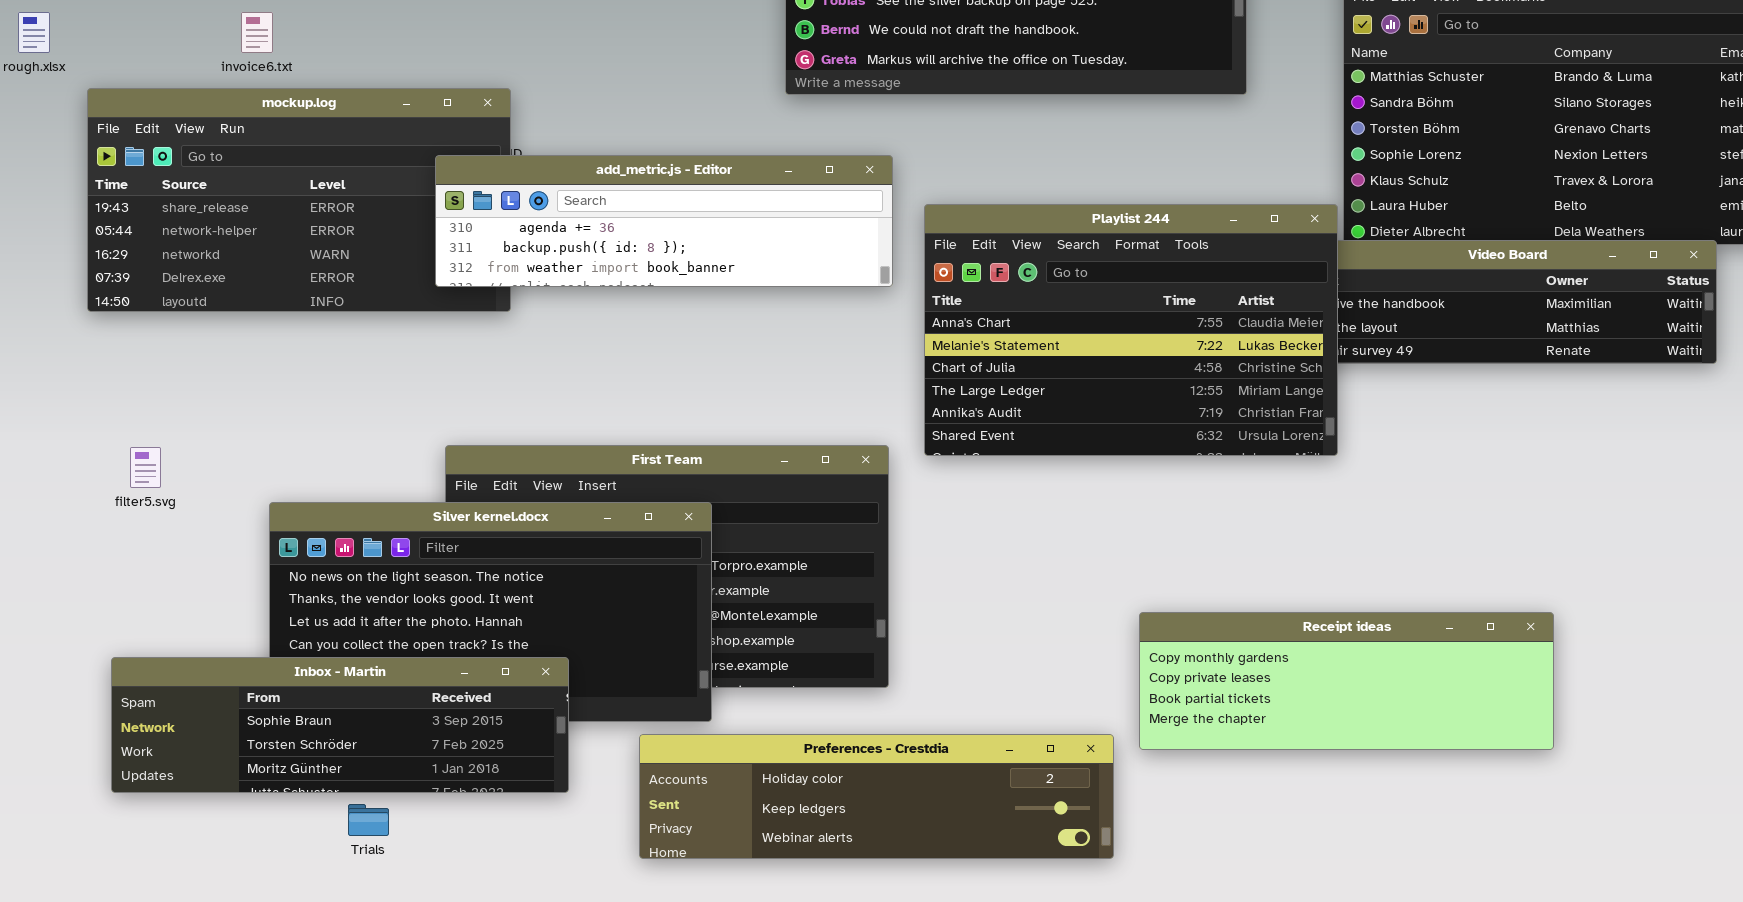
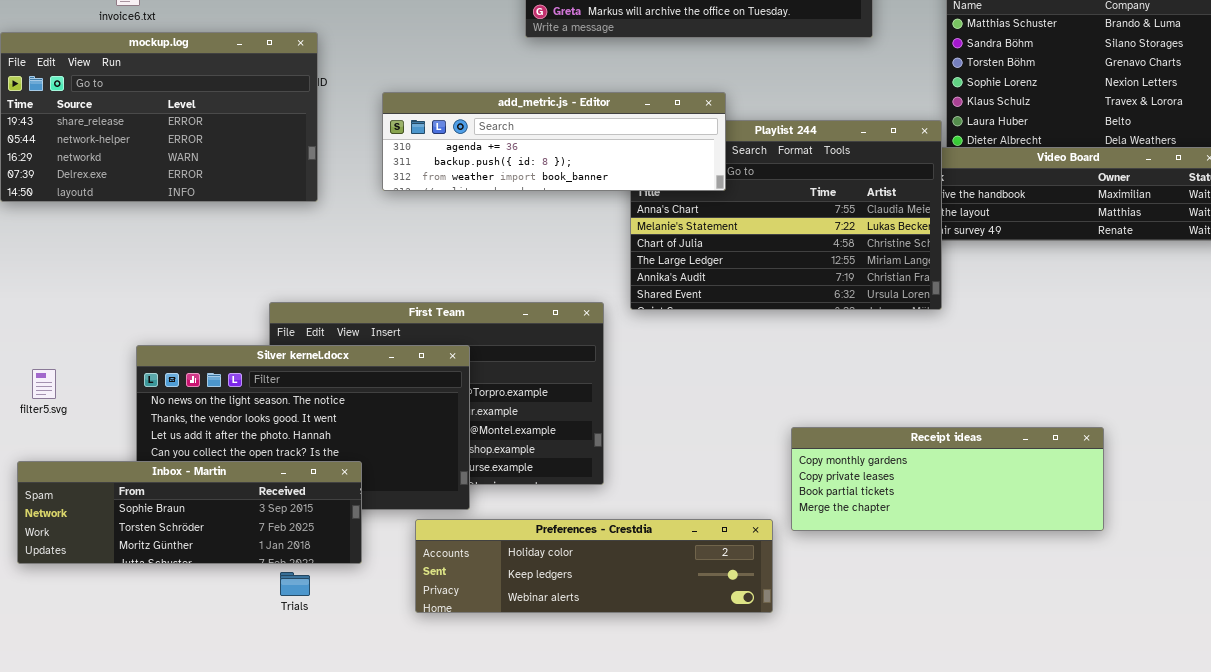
add_metric.js - Editor: [435,155,893,287] -> [382,92,726,191], moved
filter5.svg: [130,447,161,488] -> [32,369,56,399], moved
Trials: [348,804,389,836] -> [280,572,310,596], moved

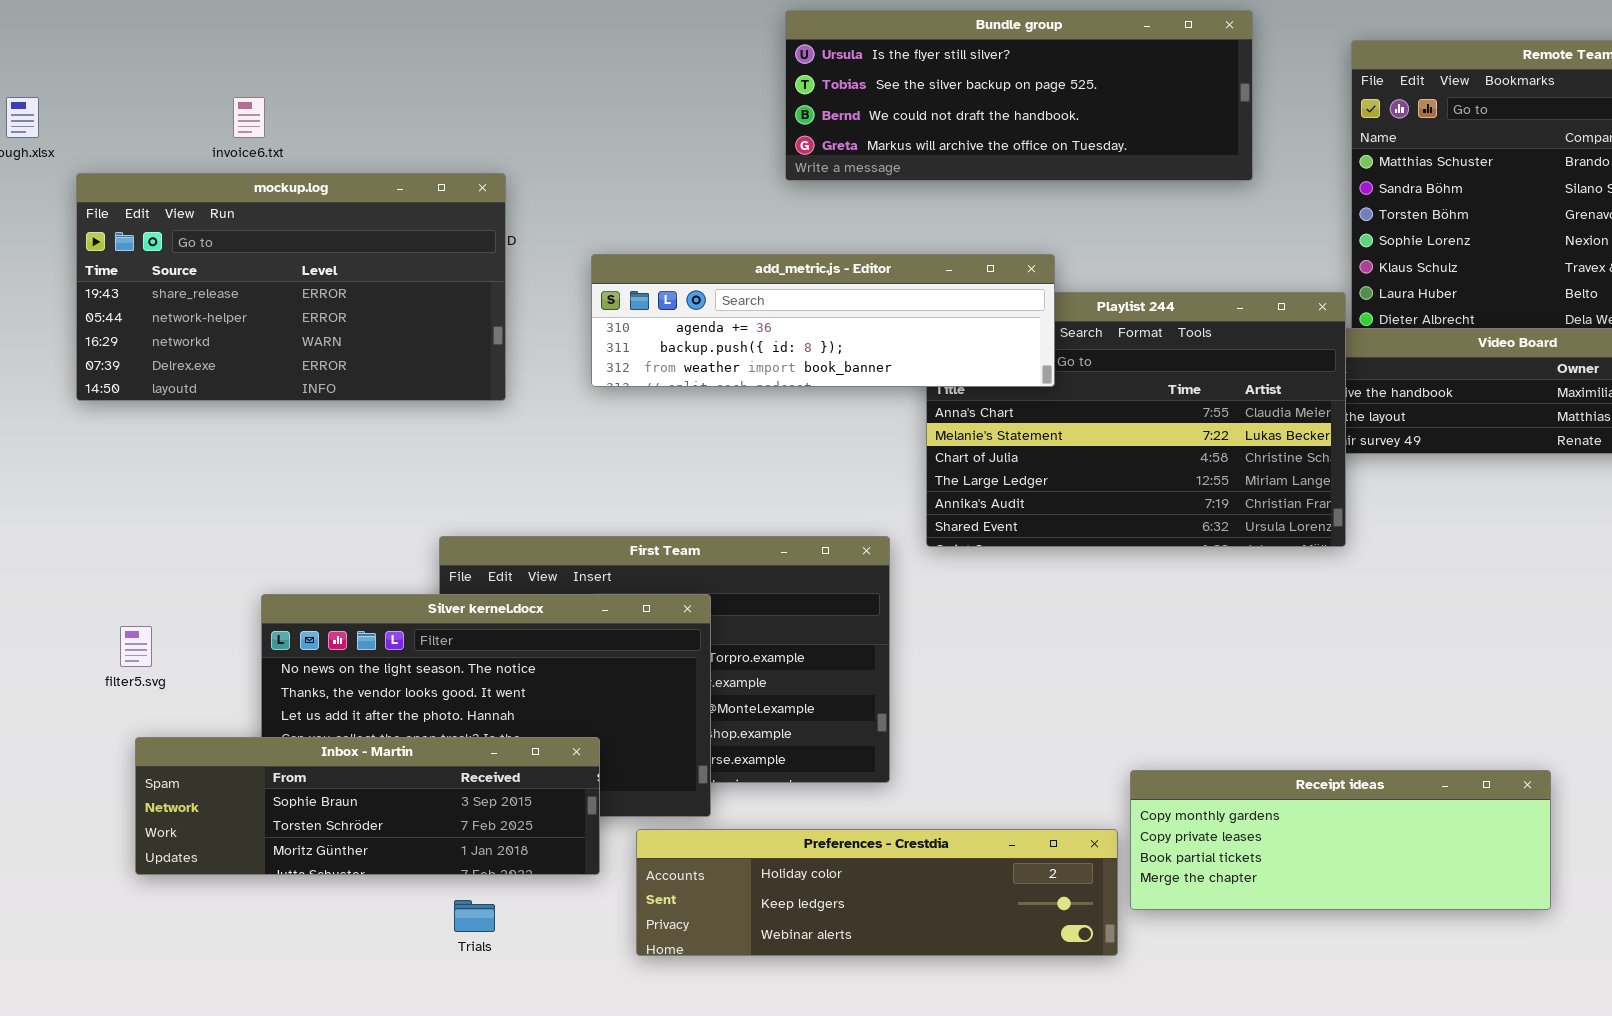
Receipt ideas: [791,427,1104,531] -> [1130,770,1551,910], moved
Inbox - Martin: [17,461,362,564] -> [135,737,600,875], moved

